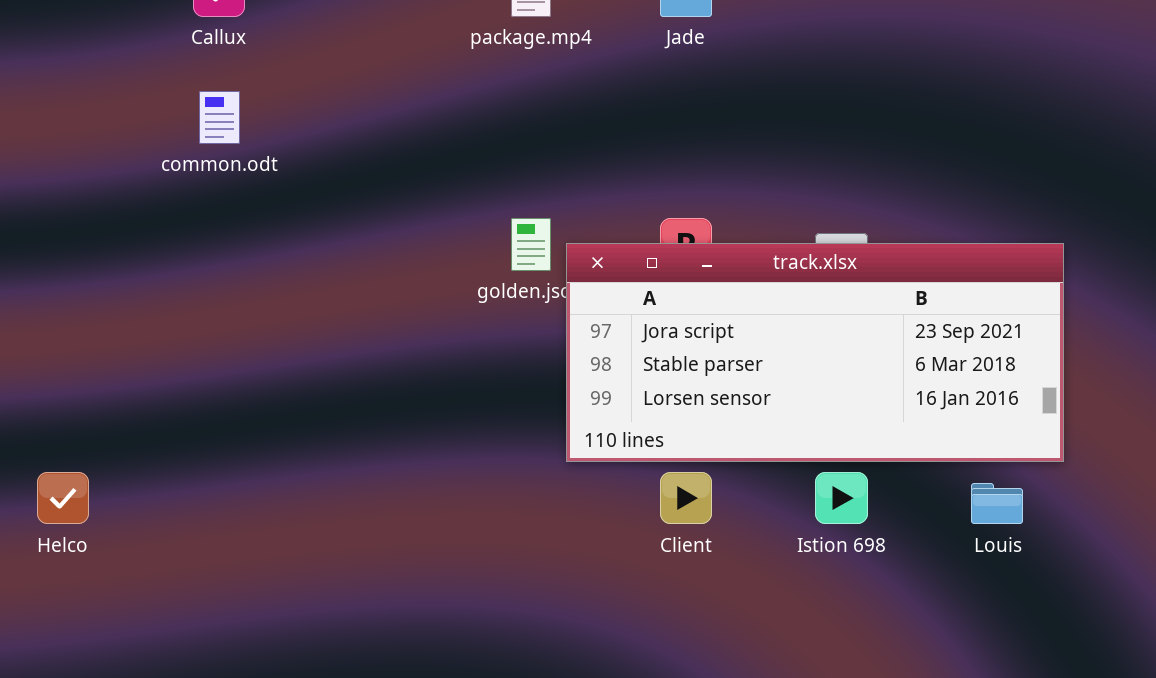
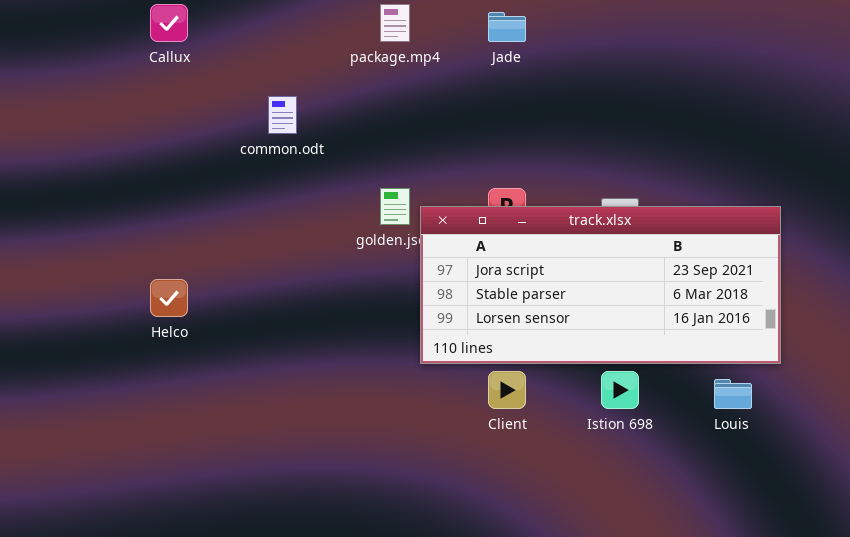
common.odt: [199,91,240,144] -> [268,96,297,134], moved
Helco: [37,472,89,524] -> [150,279,188,317], moved

